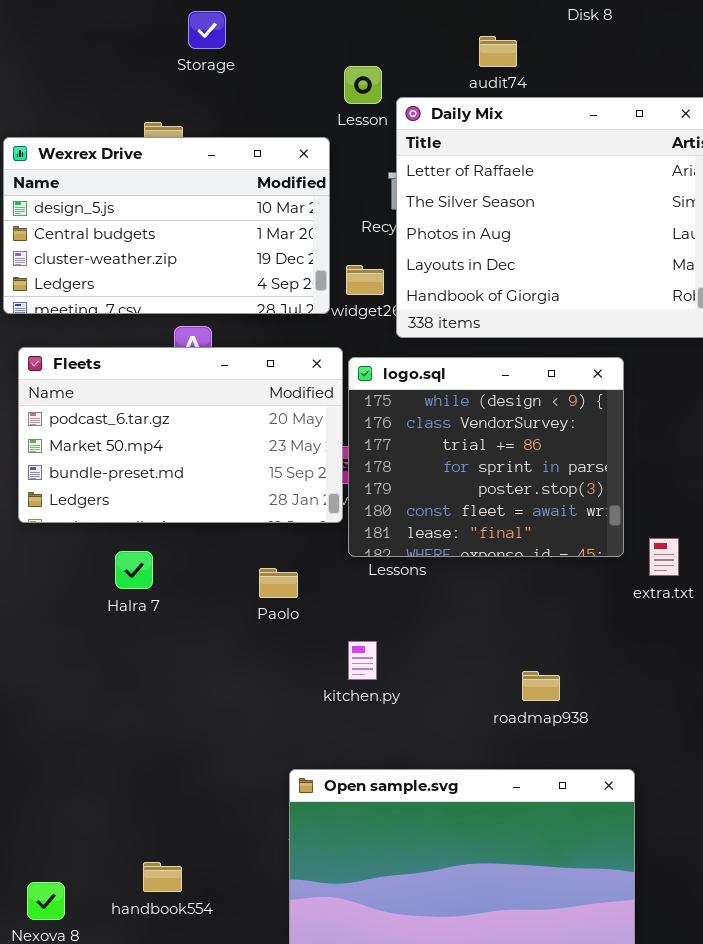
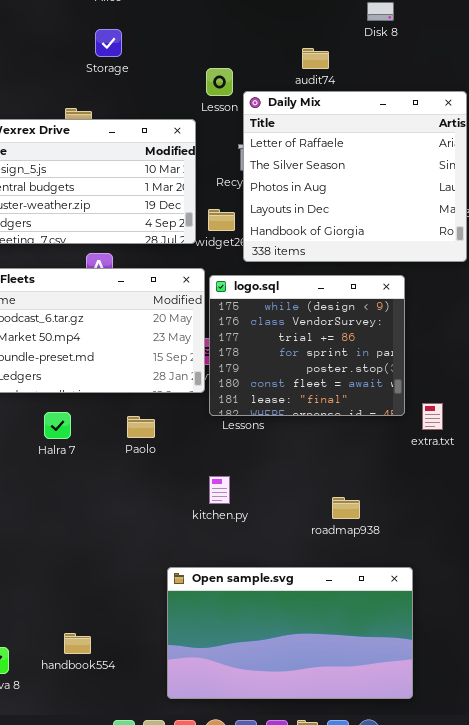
Paolo: [259,568,298,598] -> [127,416,155,438], moved

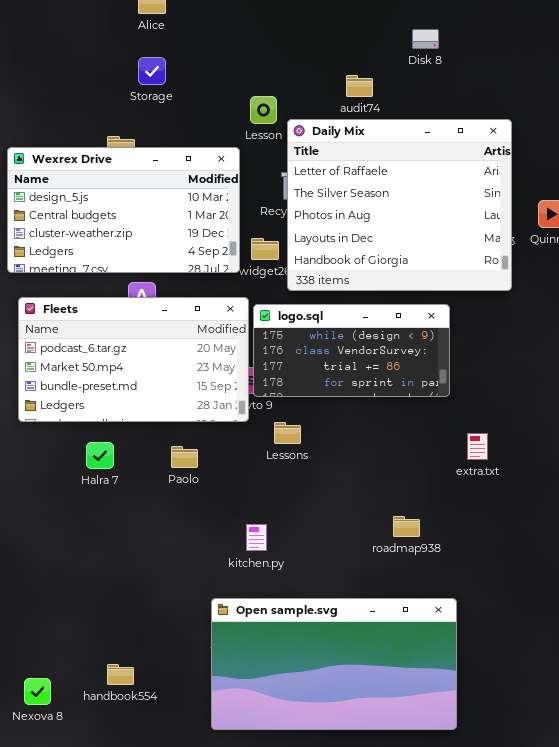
logo.sql: [209,275,405,416] -> [253,304,450,397], resized
kitchen.py: [209,476,230,504] -> [246,524,267,551], moved
roadmap938: [332,497,360,519] -> [393,516,420,537], moved

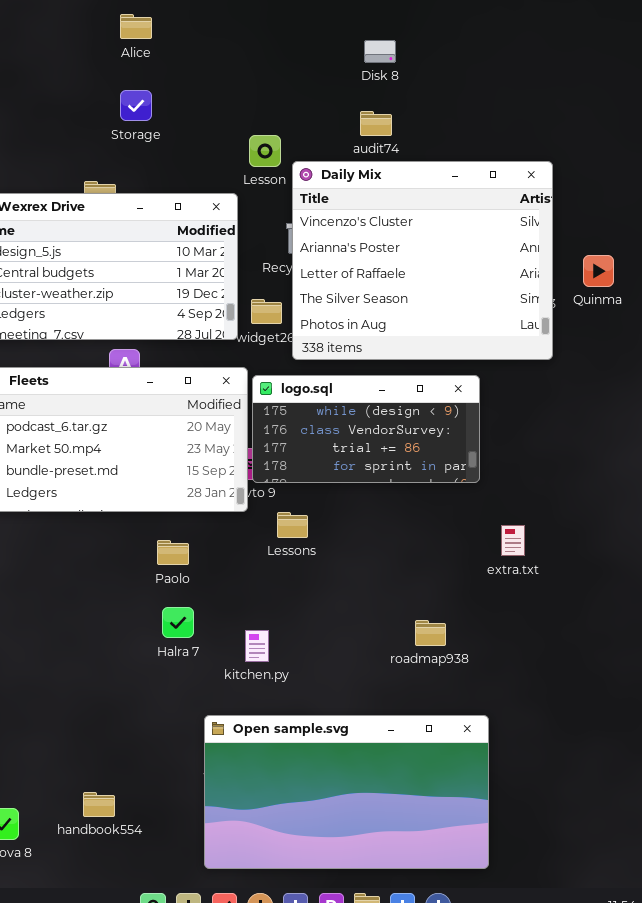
Disk 8: [412,29,439,49] -> [364,40,396,63], moved
Daily Mix: [287,119,512,291] -> [292,161,553,360], scrolled up 2 rows
Halra 7: [86,442,114,469] -> [162,607,194,638], moved

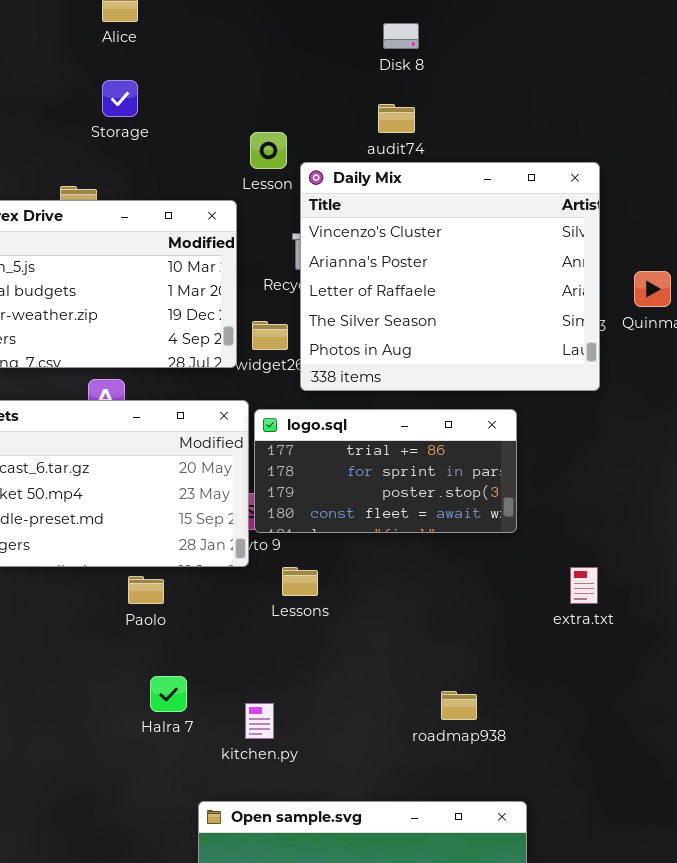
logo.sql: [252,375,480,483] -> [254,409,517,533], scrolled down 2 rows
extra.txt: [501,525,525,556] -> [570,567,598,604], moved
Paolo: [157,540,189,565] -> [128,576,164,604], moved

